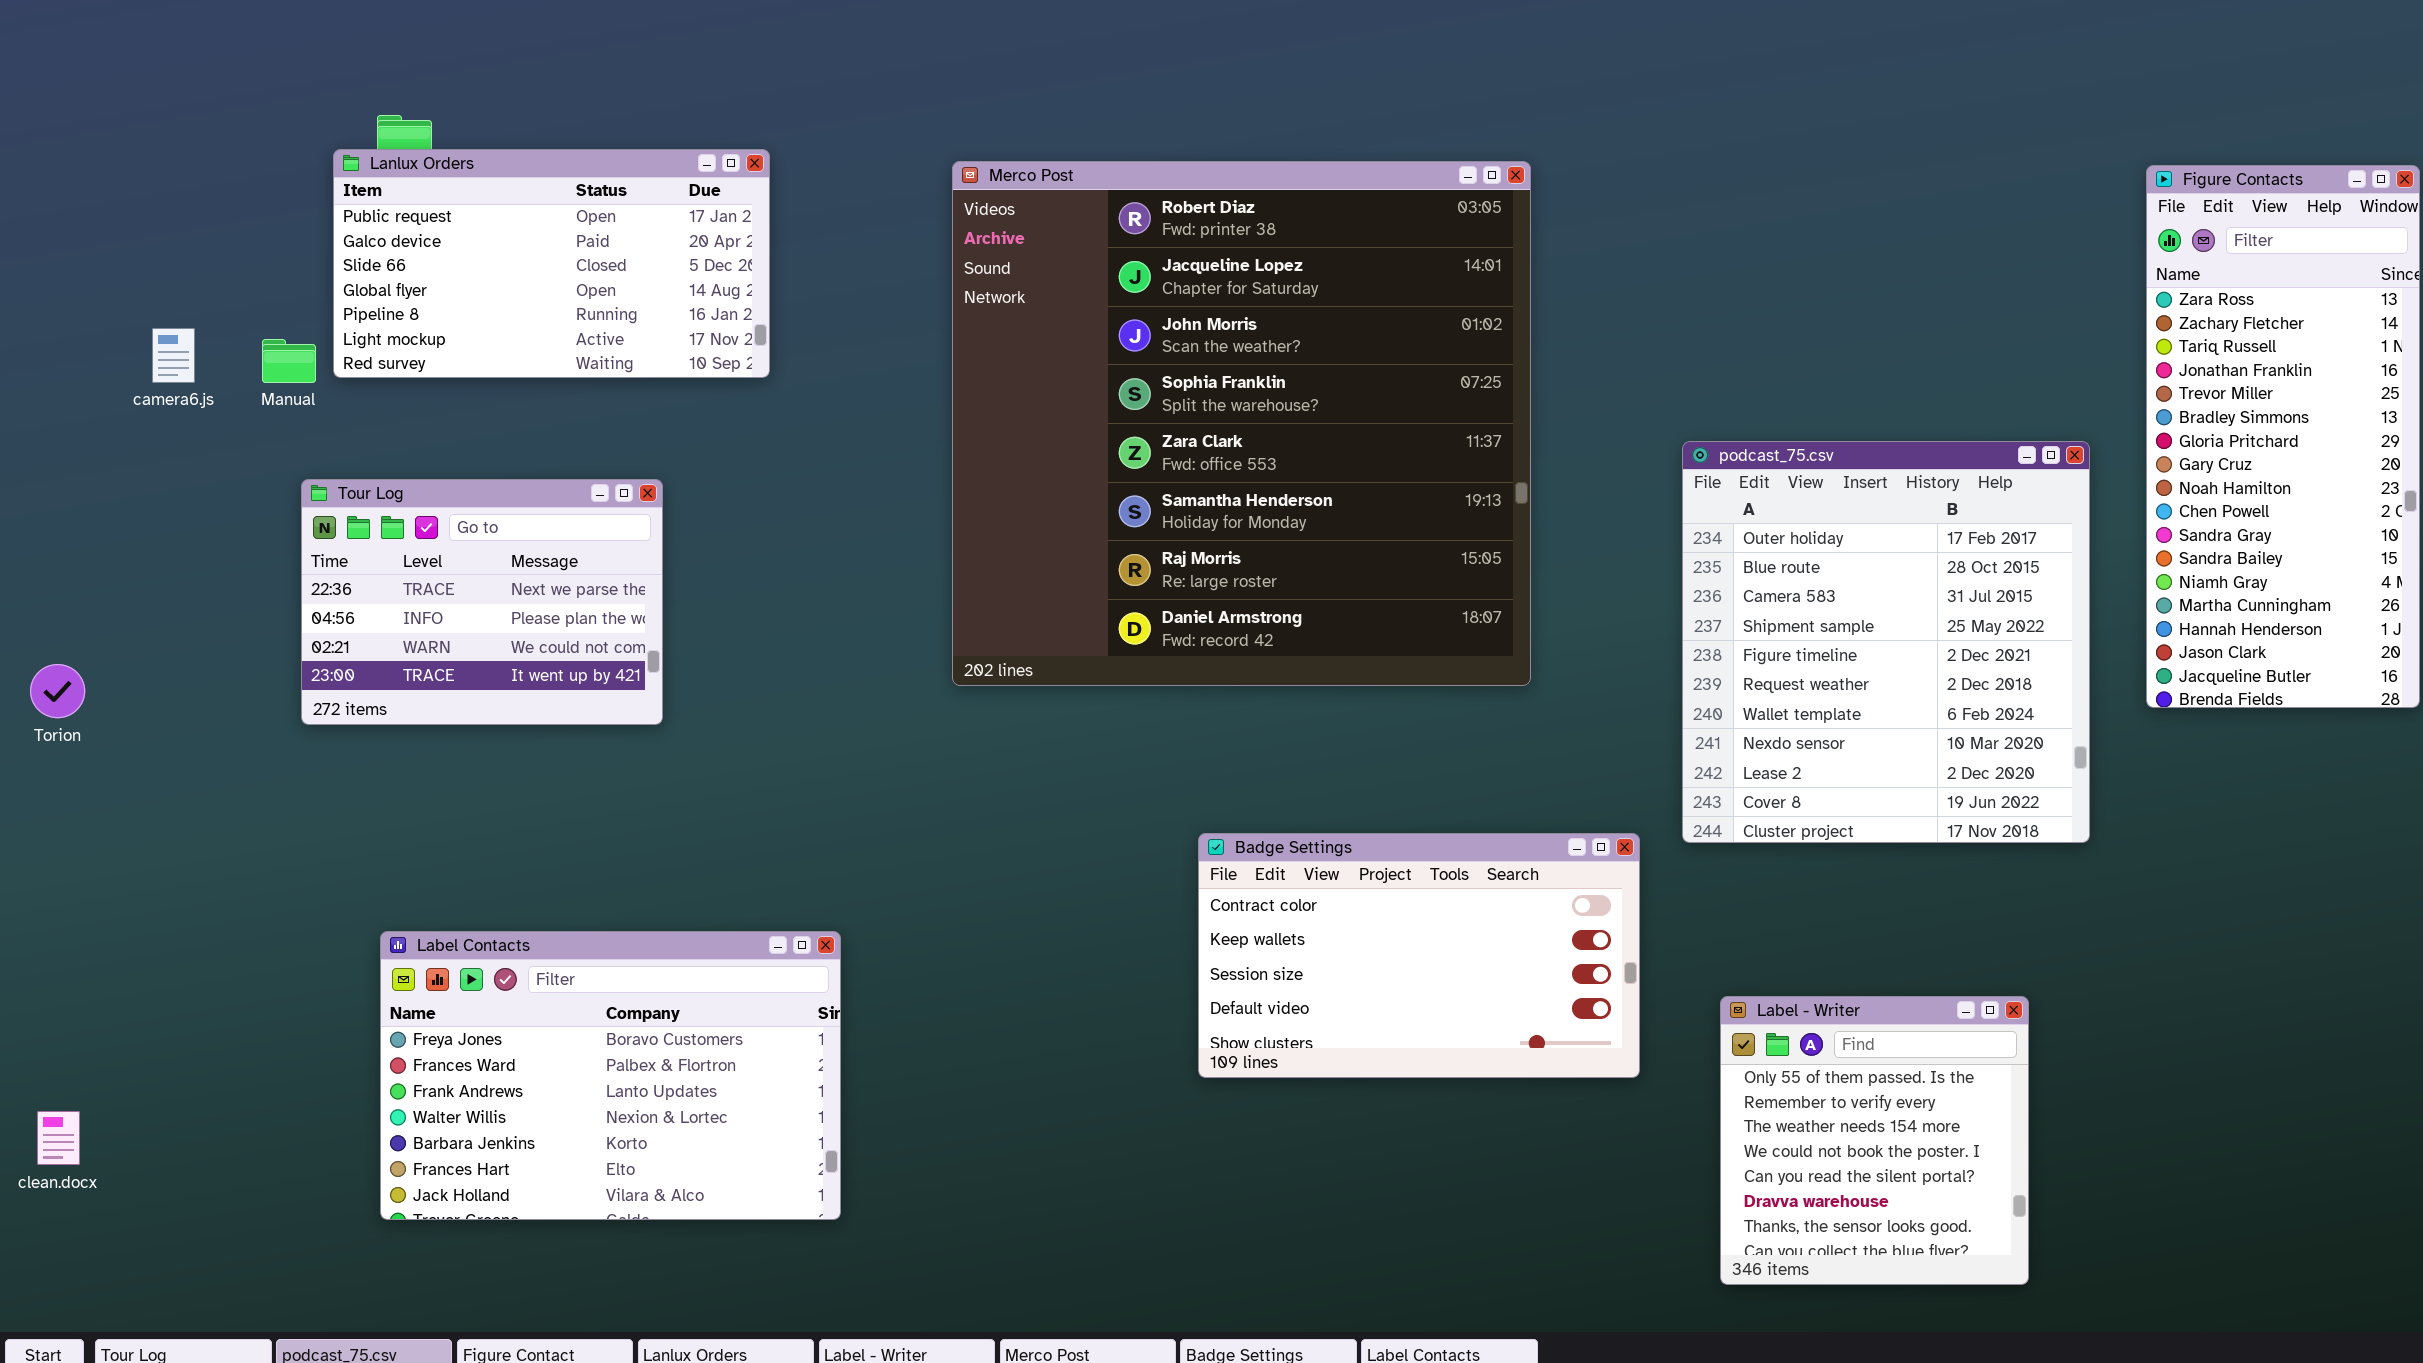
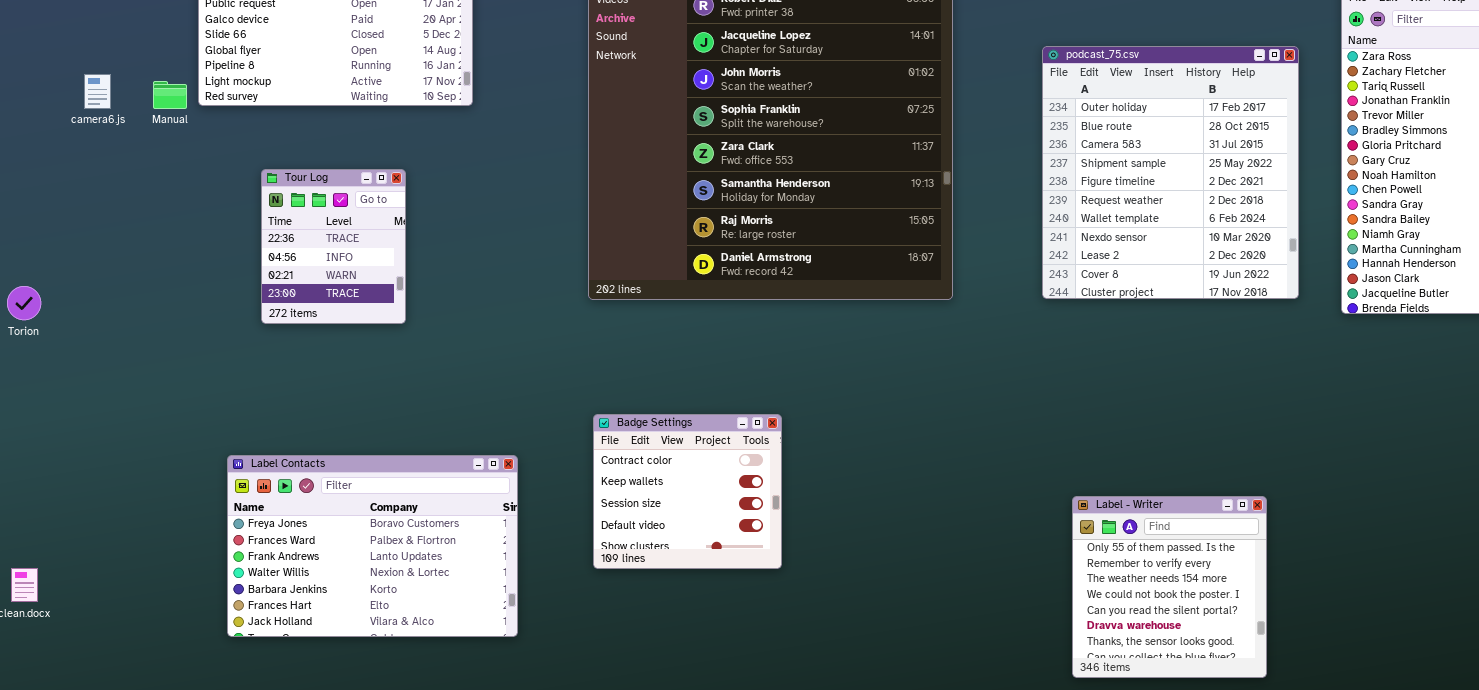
podcast_75.csv: [1682,441,2090,843] -> [1042,46,1299,299], moved
Tour Log: [301,479,663,725] -> [261,169,406,324], resized
Badge Settings: [1198,833,1640,1078] -> [593,414,782,569], moved, resized

